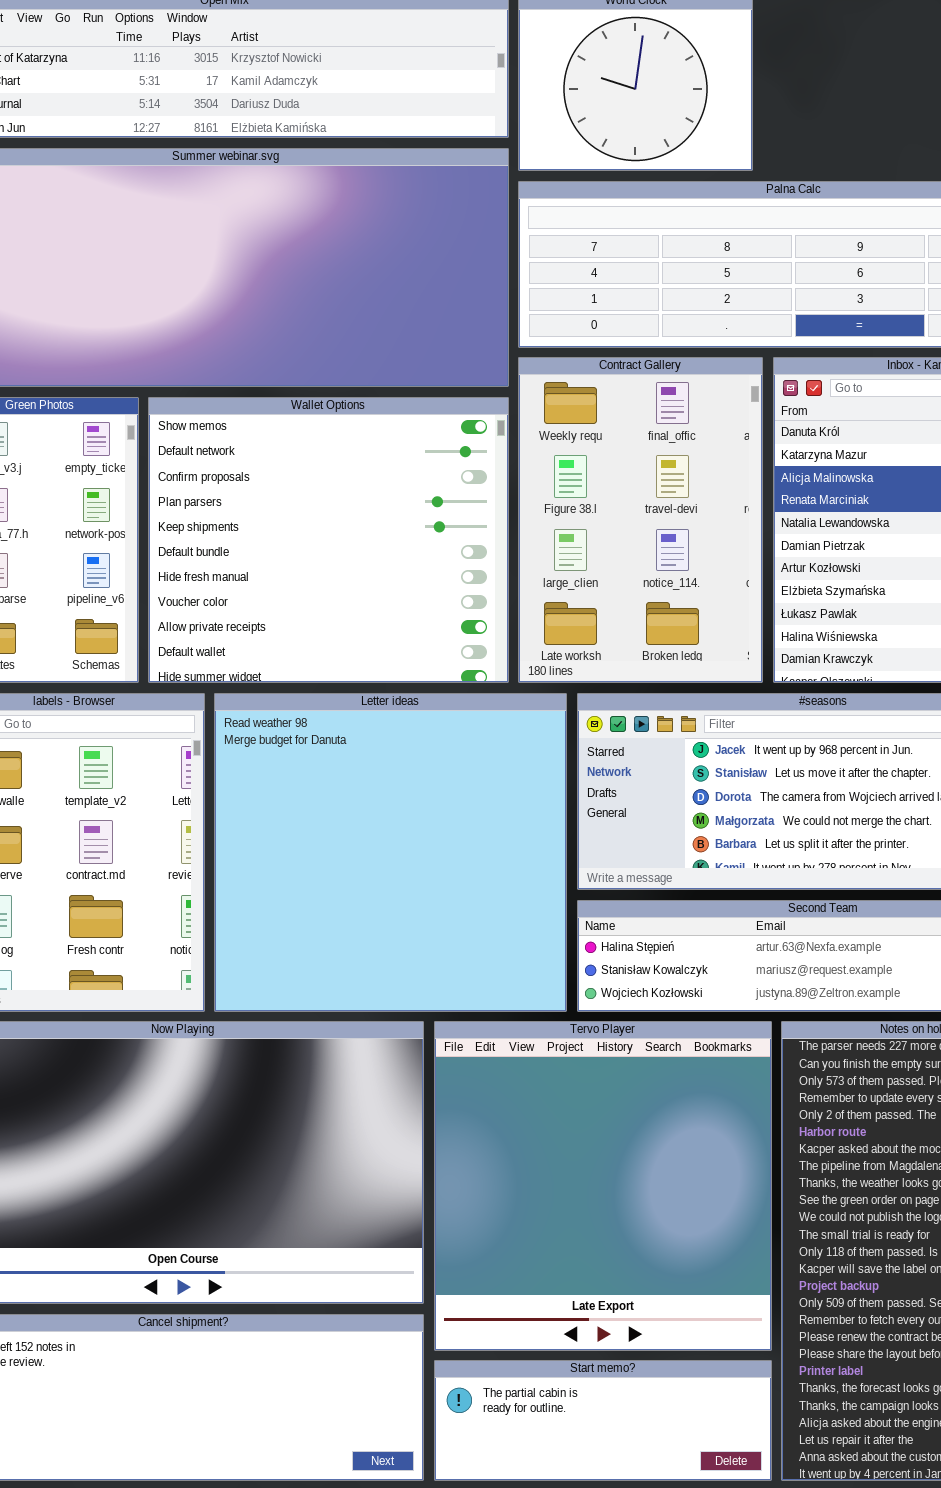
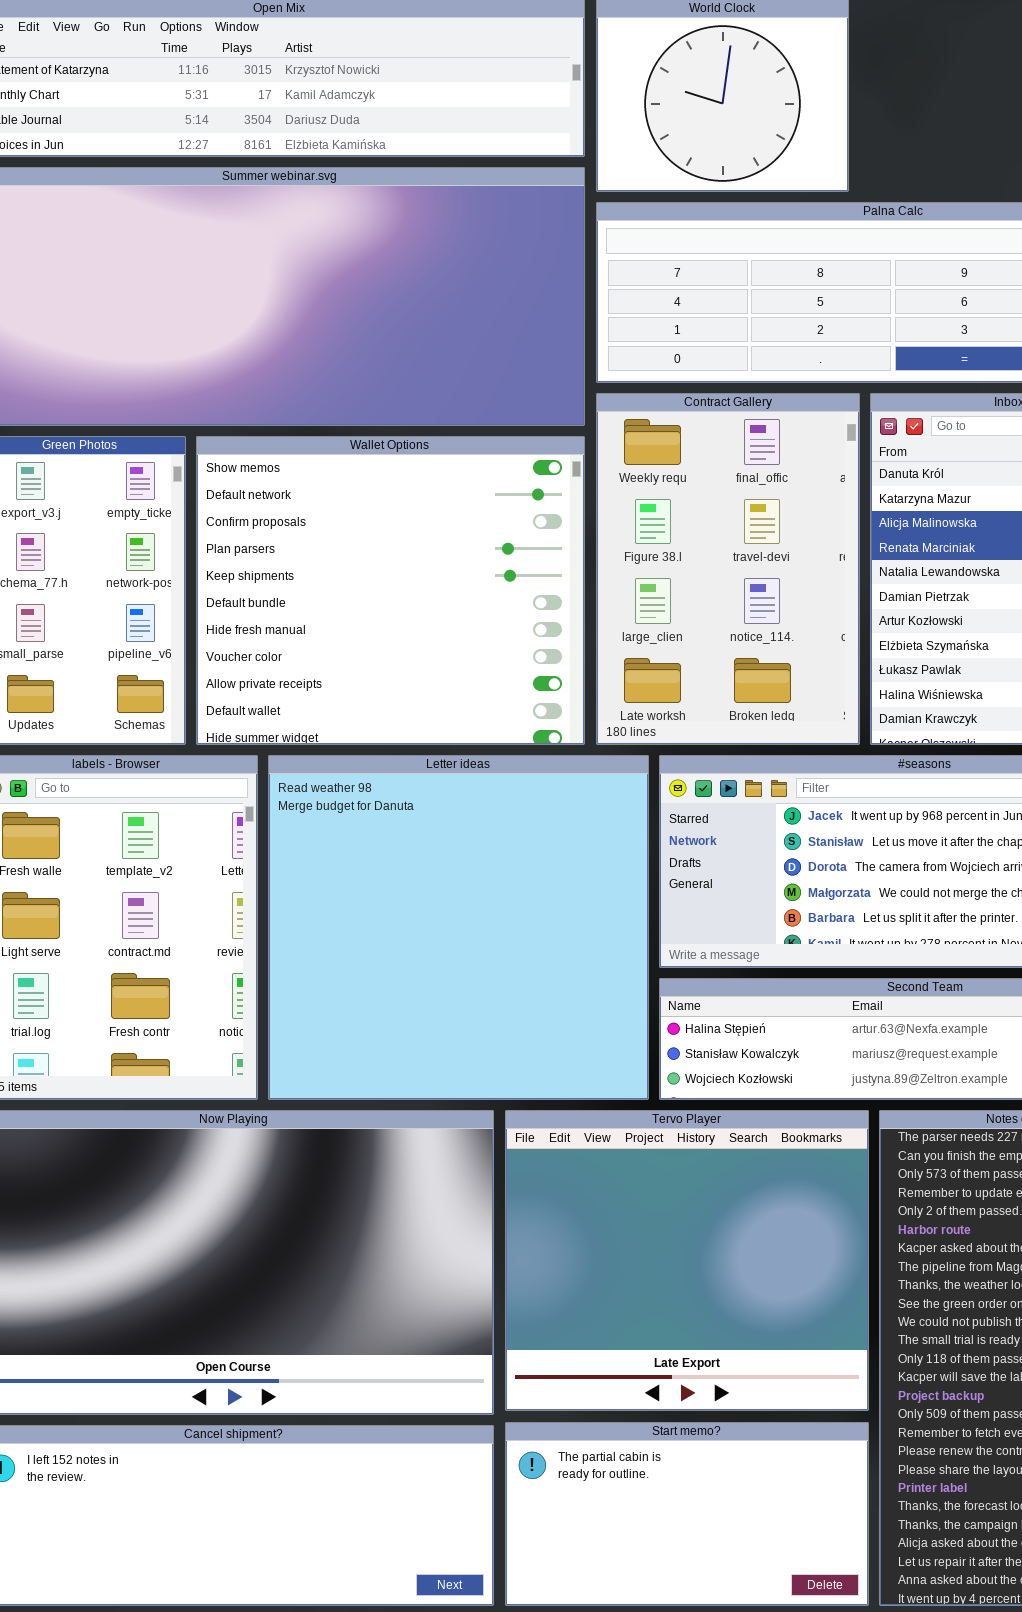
Tervo Player: [434,1021,772,1351] -> [505,1110,869,1411], resized
Start memo?: [434,1360,772,1481] -> [505,1422,869,1606], resized

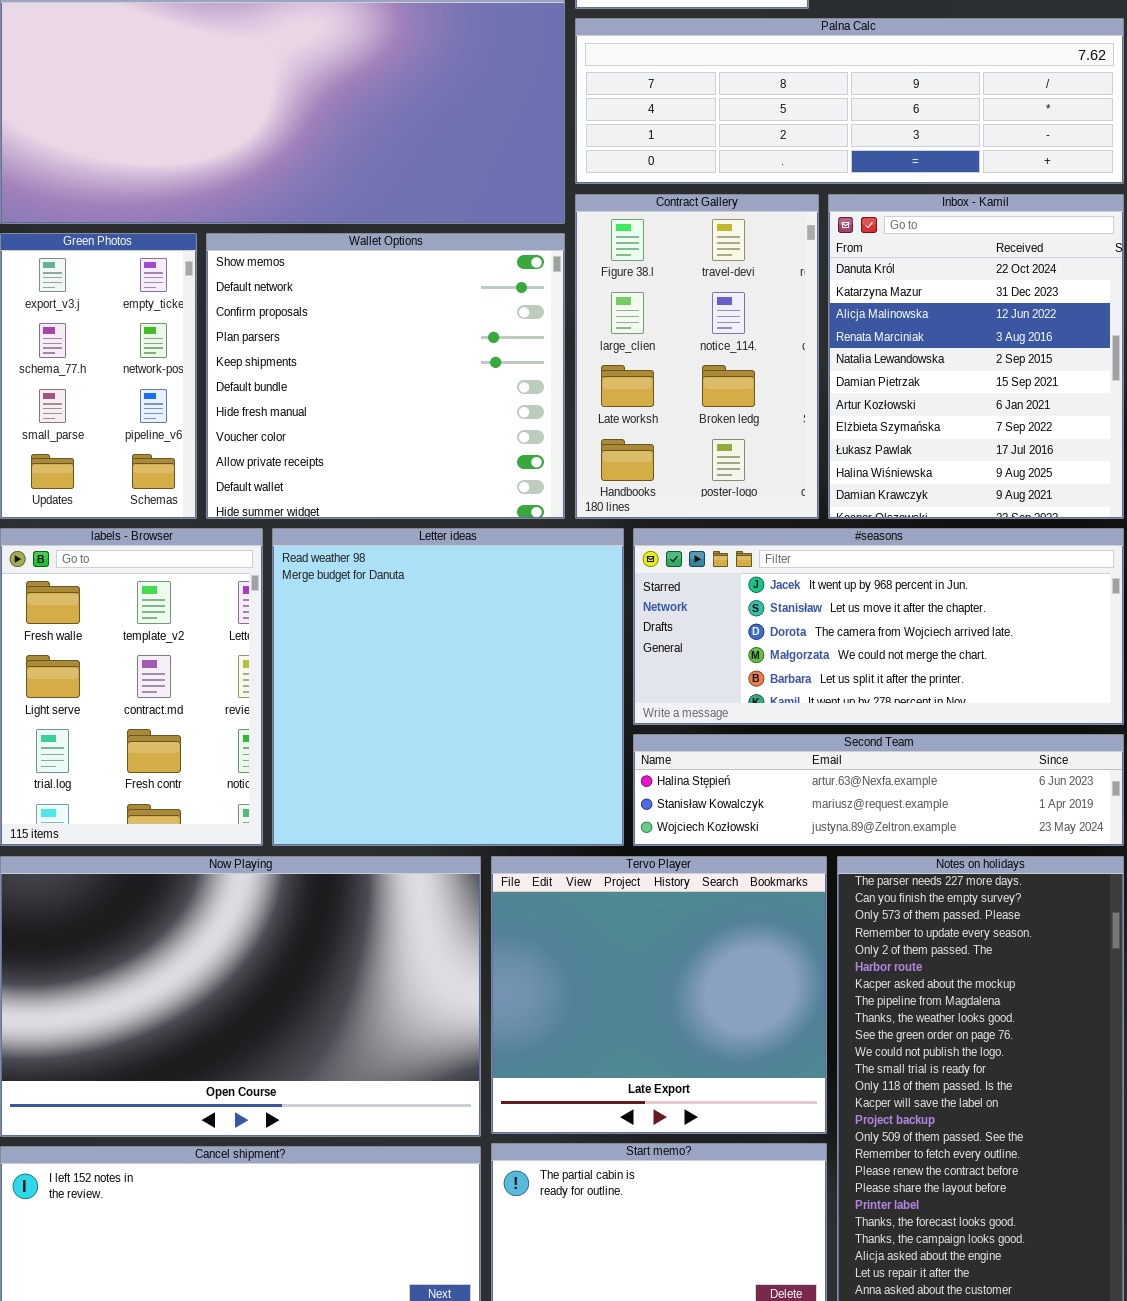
Contract Gallery: [596,393,860,745] -> [575,194,819,519], scrolled down 1 row

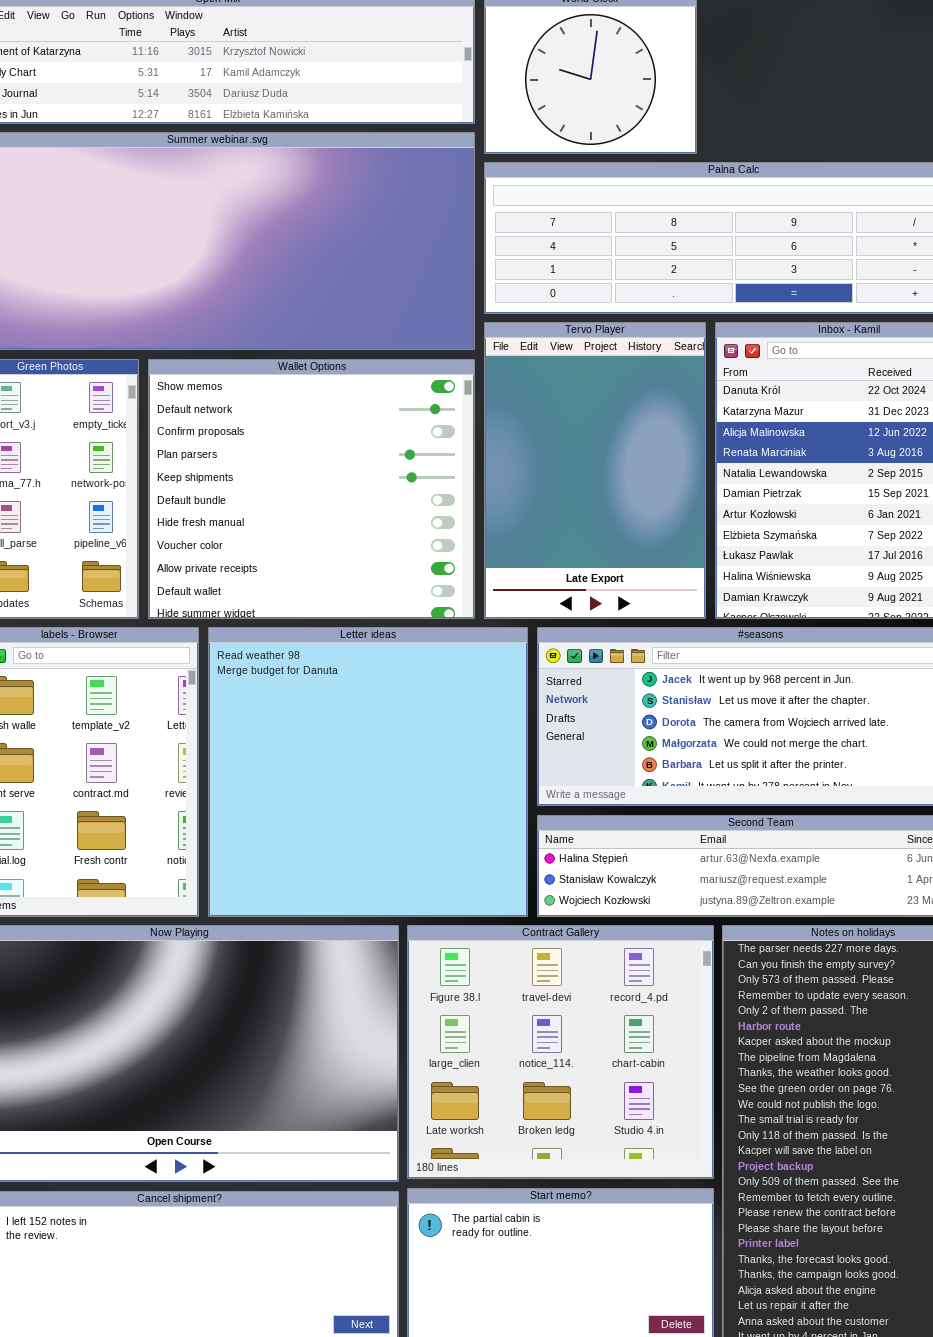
Contract Gallery: [575,194,819,519] -> [407,925,714,1179], moved, resized
Tervo Player: [491,856,827,1134] -> [484,322,706,619], moved, resized

